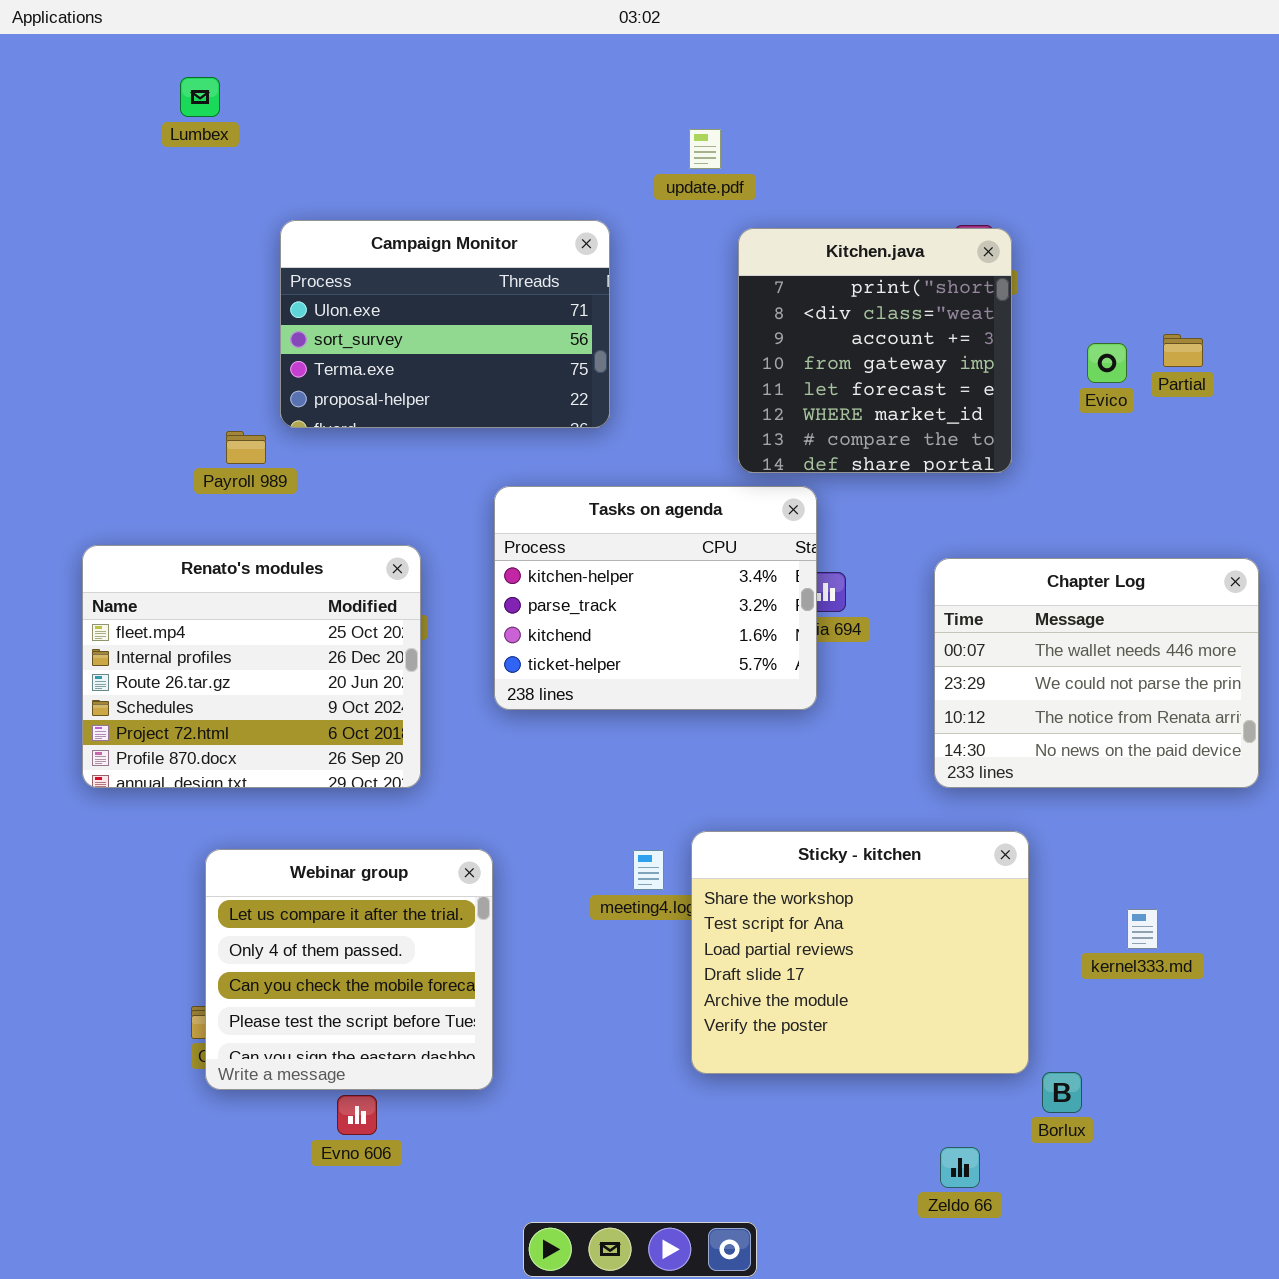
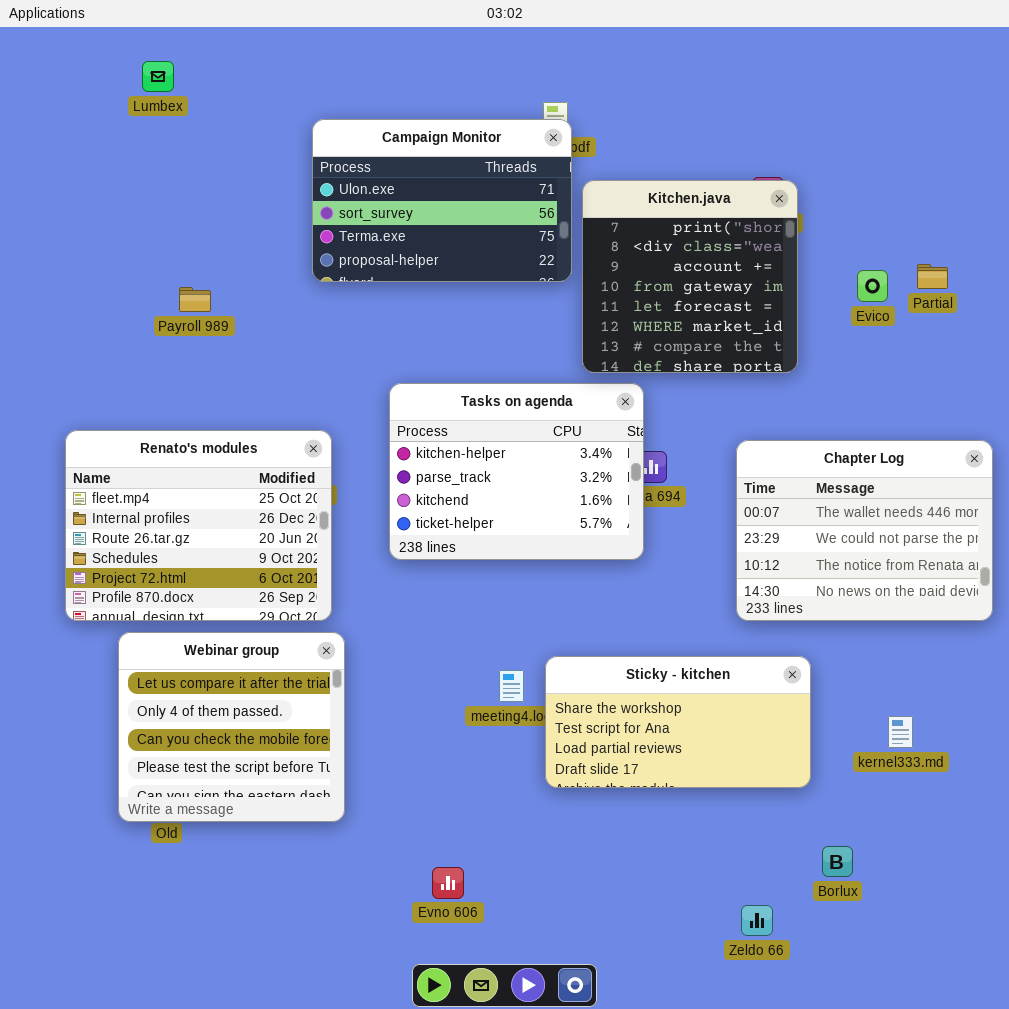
Campaign Monitor: [280,220,610,428] -> [312,119,572,282], moved
Payroll 989: [226,431,266,464] -> [179,287,211,312], moved
Sticky - kitchen: [691,831,1029,1074] -> [545,656,811,788], resized
Webinar group: [205,849,493,1090] -> [118,632,345,822], moved
Evno 606: [337,1095,377,1135] -> [432,867,464,899], moved

